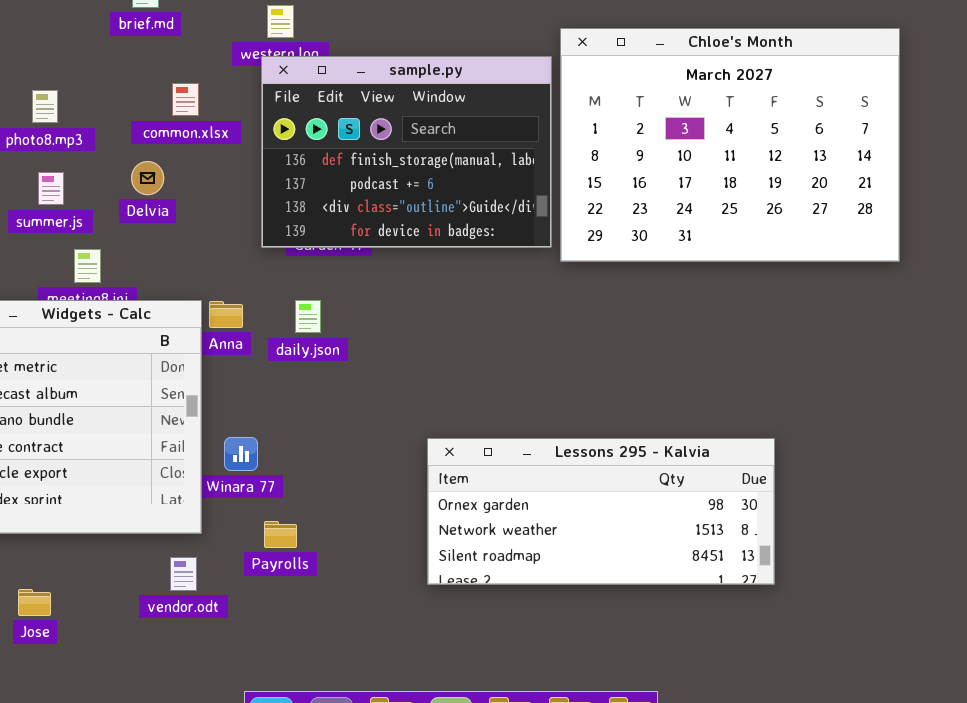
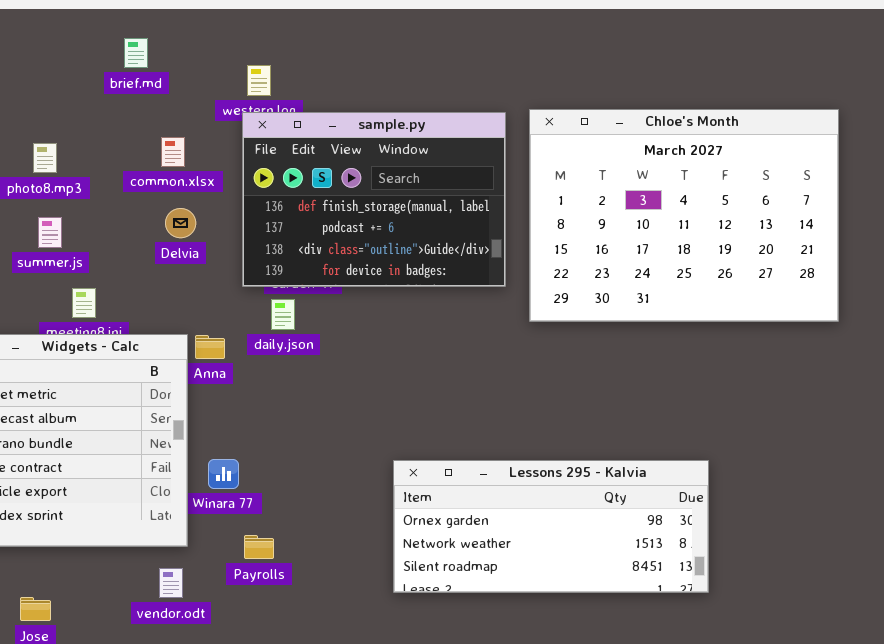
Chloe's Month: [560,28,900,262] -> [529,109,839,322], moved
Delvia: [131,161,164,195] -> [165,208,196,238], moved
daily.json: [295,300,321,333] -> [271,299,295,330], moved

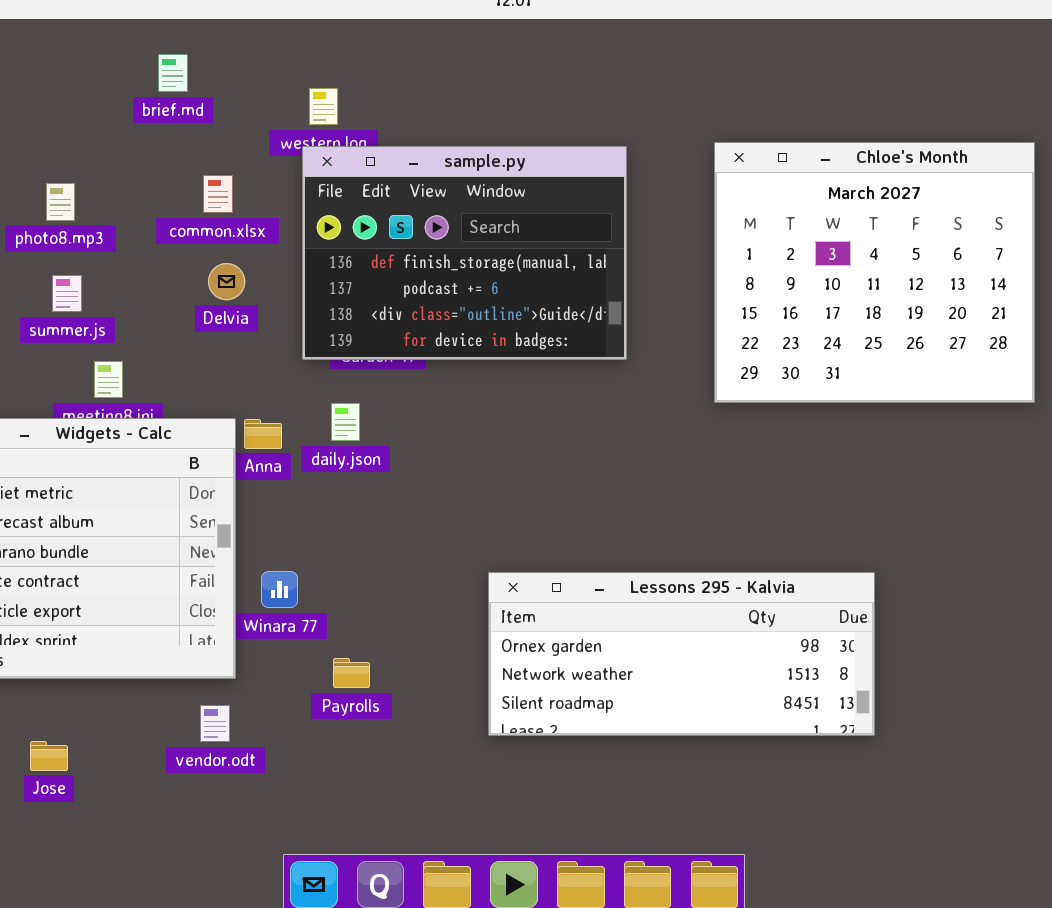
Chloe's Month: [529,109,839,322] -> [714,142,1035,403], resized
daily.json: [271,299,295,330] -> [331,403,360,441], moved
Payrolls: [244,535,274,559] -> [333,658,370,688], moved

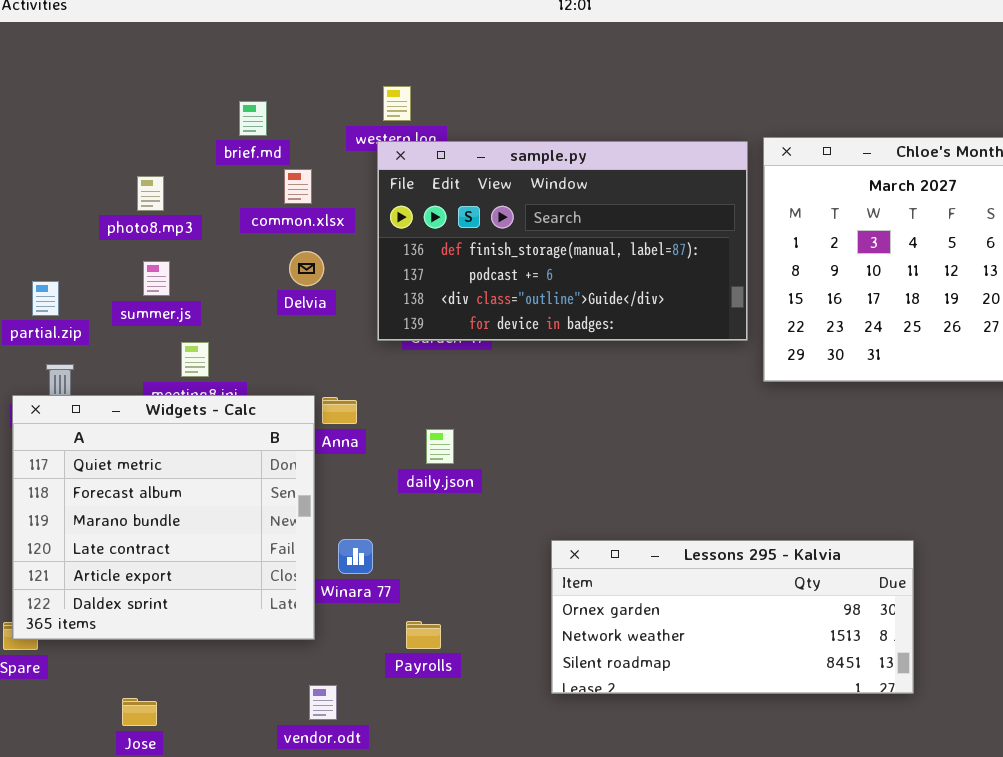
brief.md: [158,54,188,92] -> [239,101,267,136], moved
sample.py: [302,146,627,360] -> [377,141,748,341], resized
daily.json: [331,403,360,441] -> [426,429,454,464], moved
vendor.odt: [200,705,230,742] -> [309,685,337,720], moved

